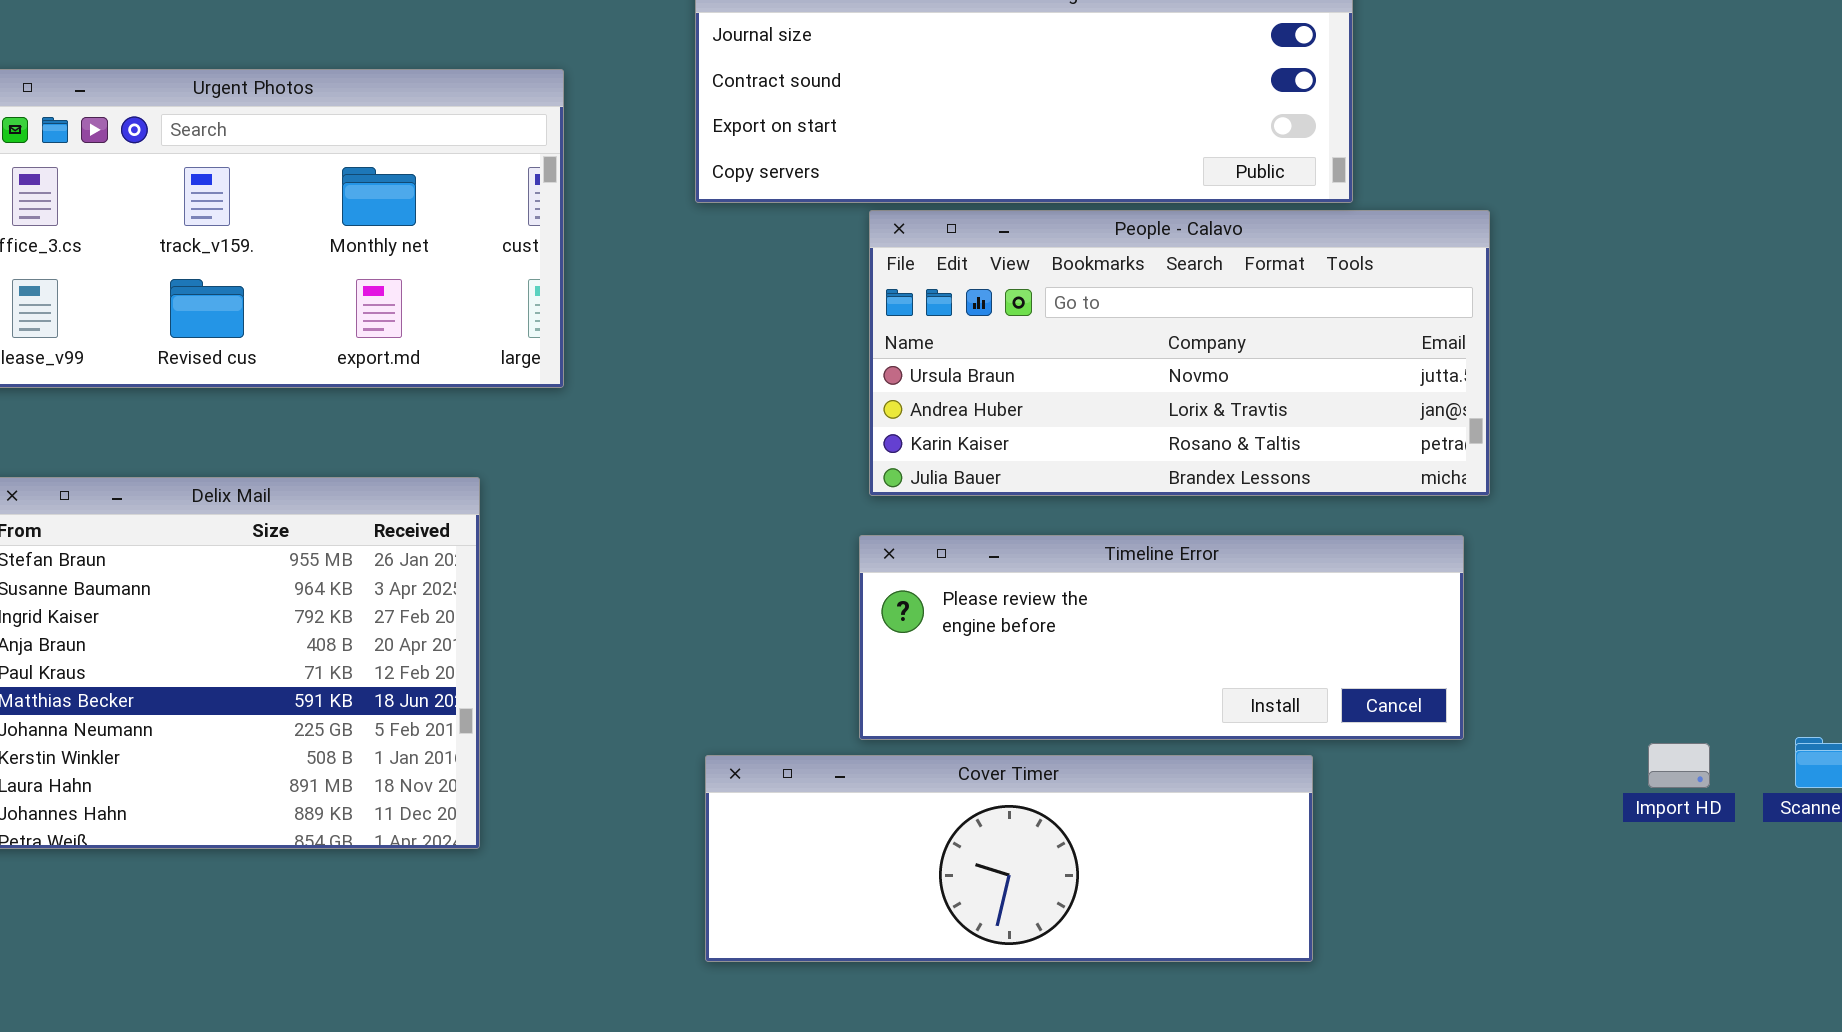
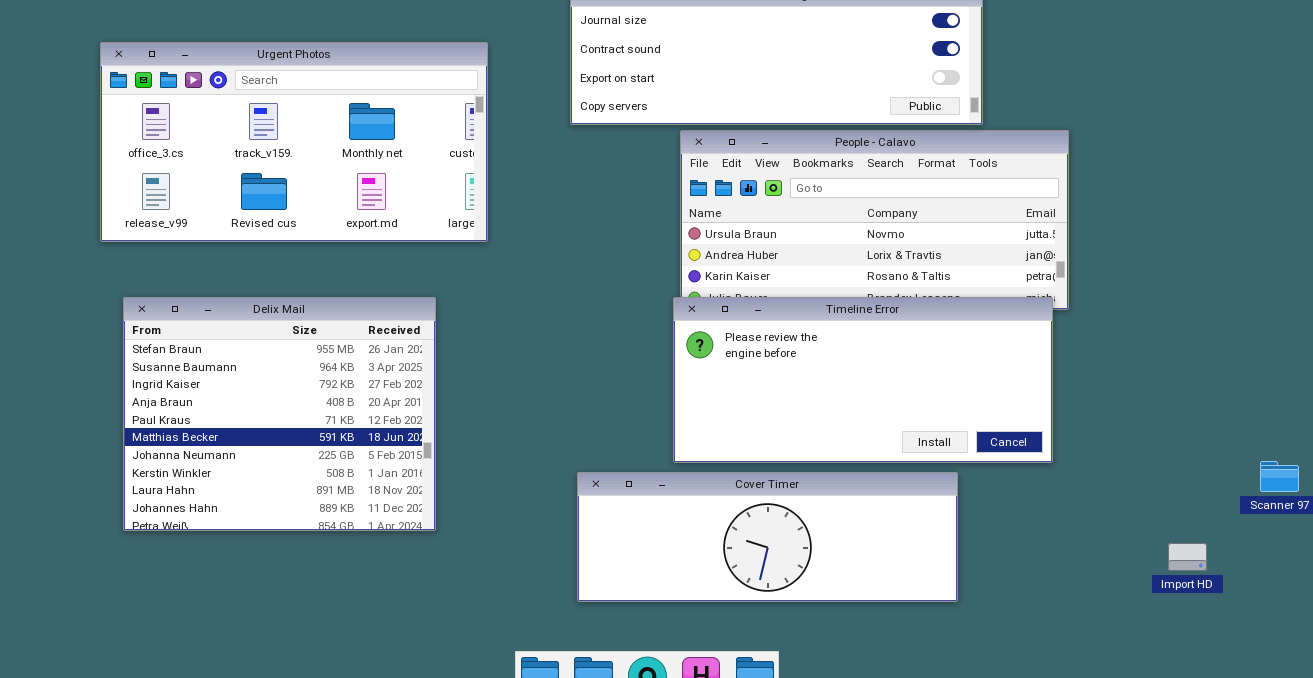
Timeline Error: [859,535,1464,740] -> [673,297,1053,463], resized
Import HD: [1648,743,1710,788] -> [1168,543,1207,571], moved

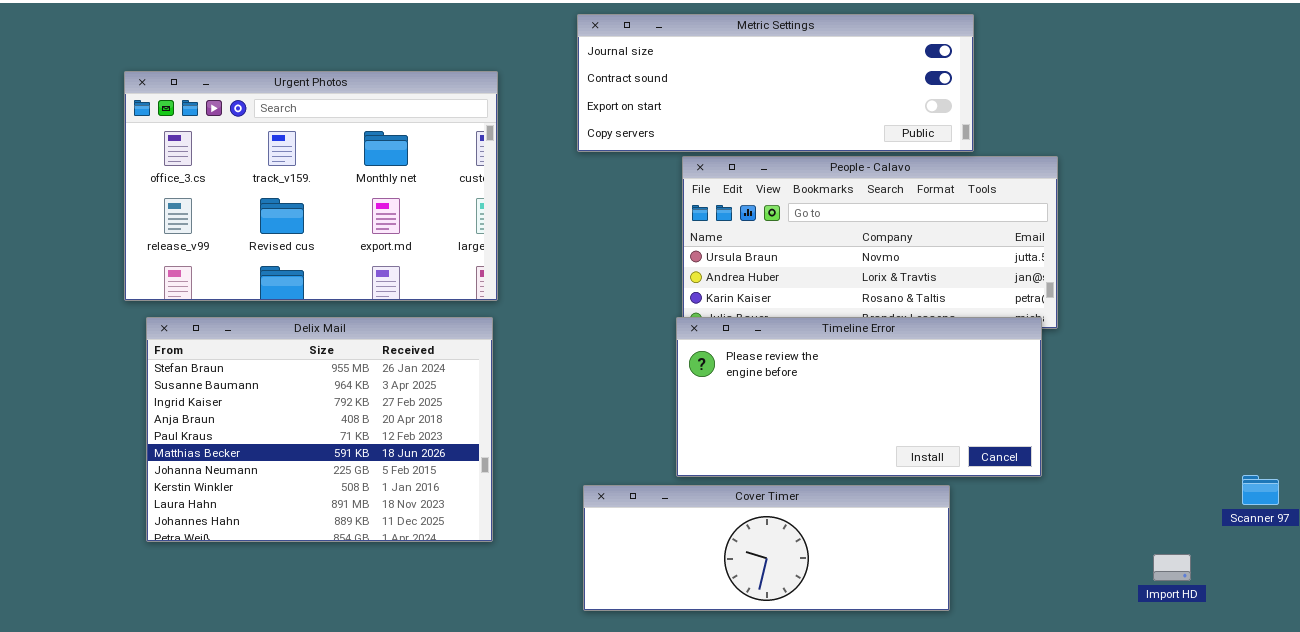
Urgent Photos: [100,42,488,242] -> [124,71,498,301], resized
Delix Mail: [123,297,436,531] -> [146,317,493,542], resized

